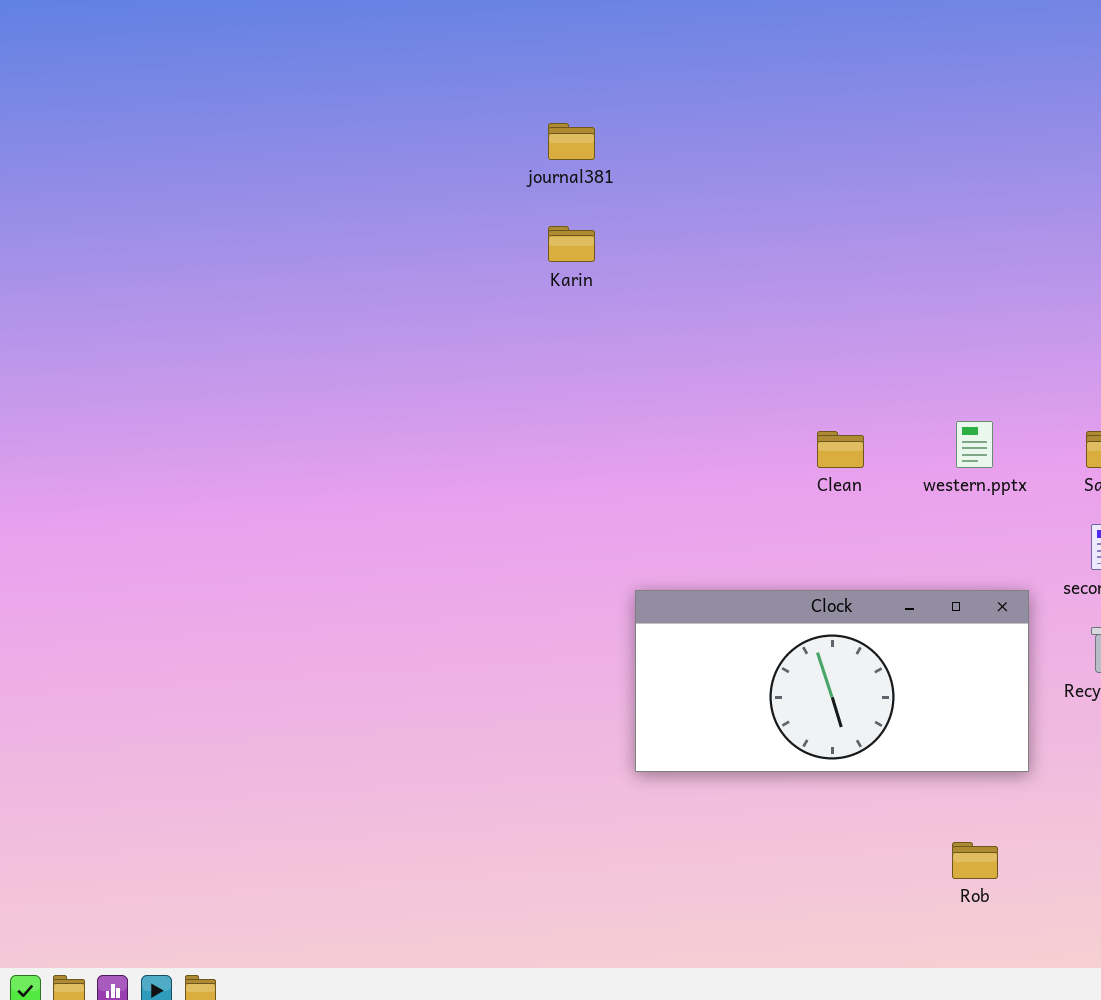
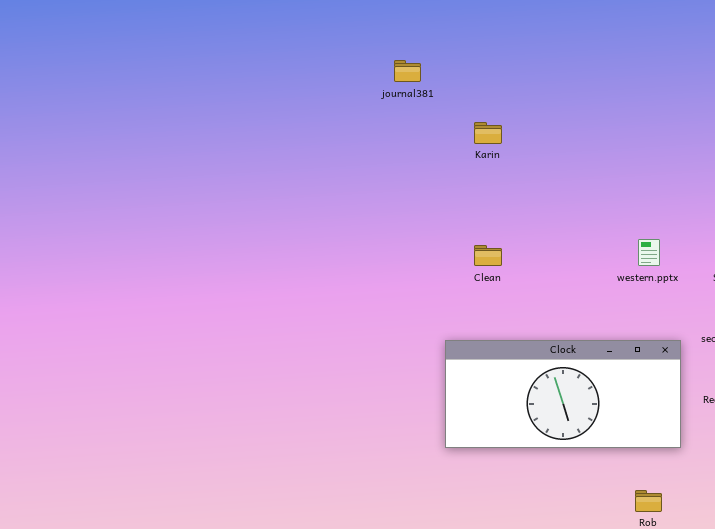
Karin: [548,226,595,262] -> [474,122,502,144], moved
Clean: [817,431,864,468] -> [474,245,502,266], moved

